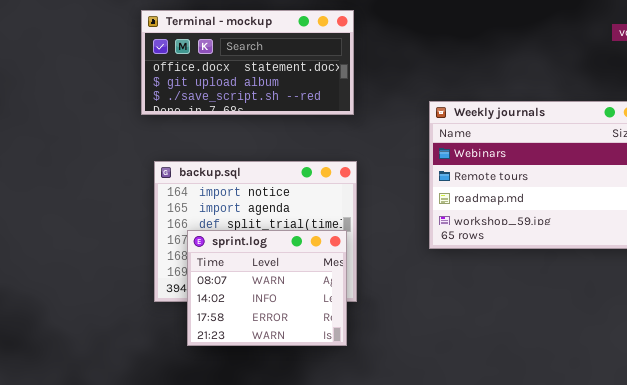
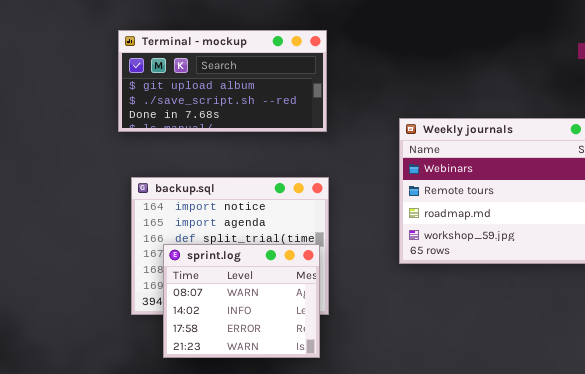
Terminal - mockup: [141,10,354,115] -> [118,30,327,132], scrolled down 1 row

